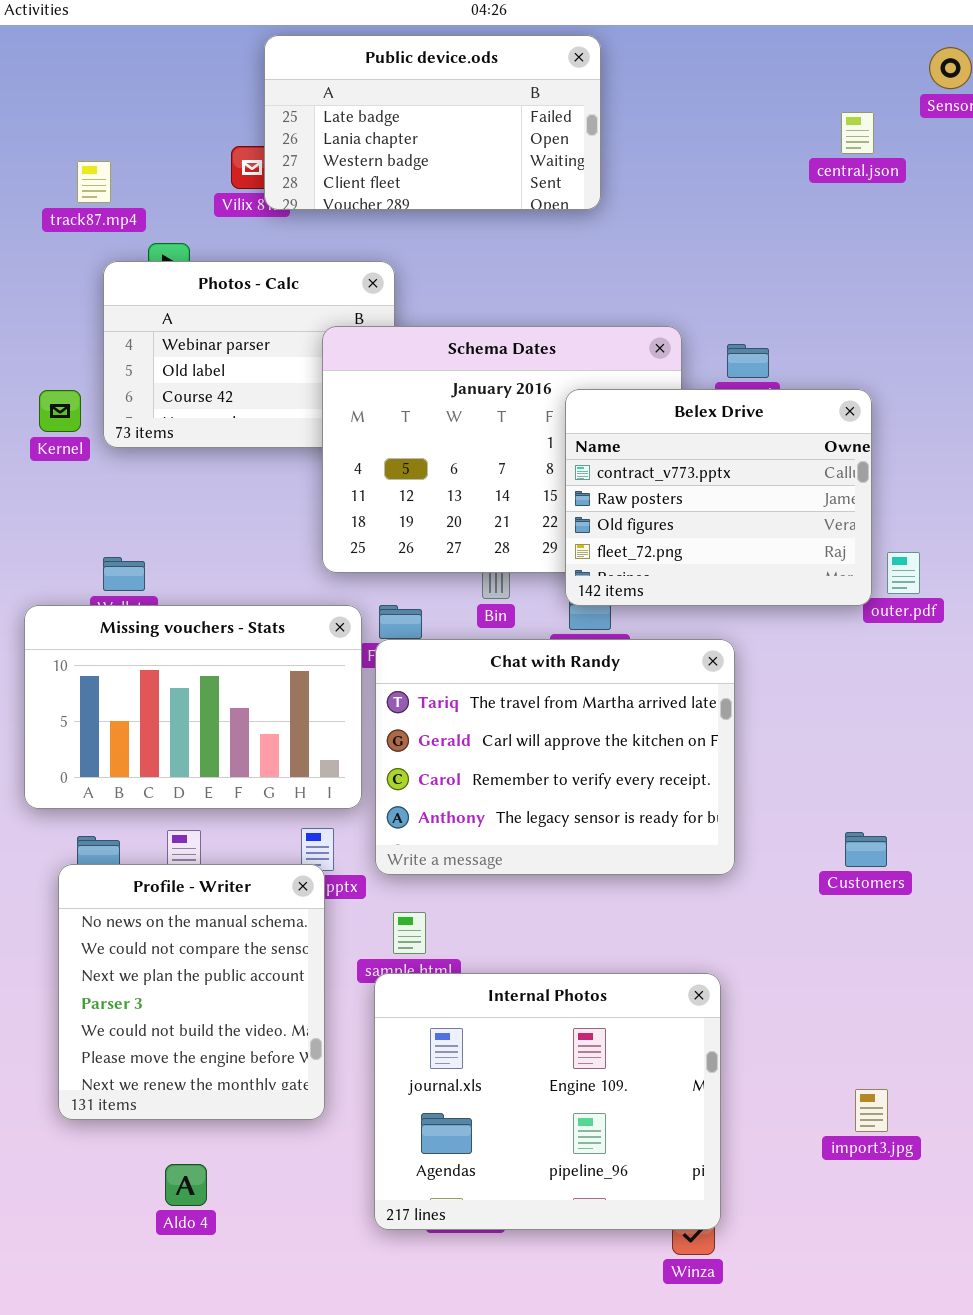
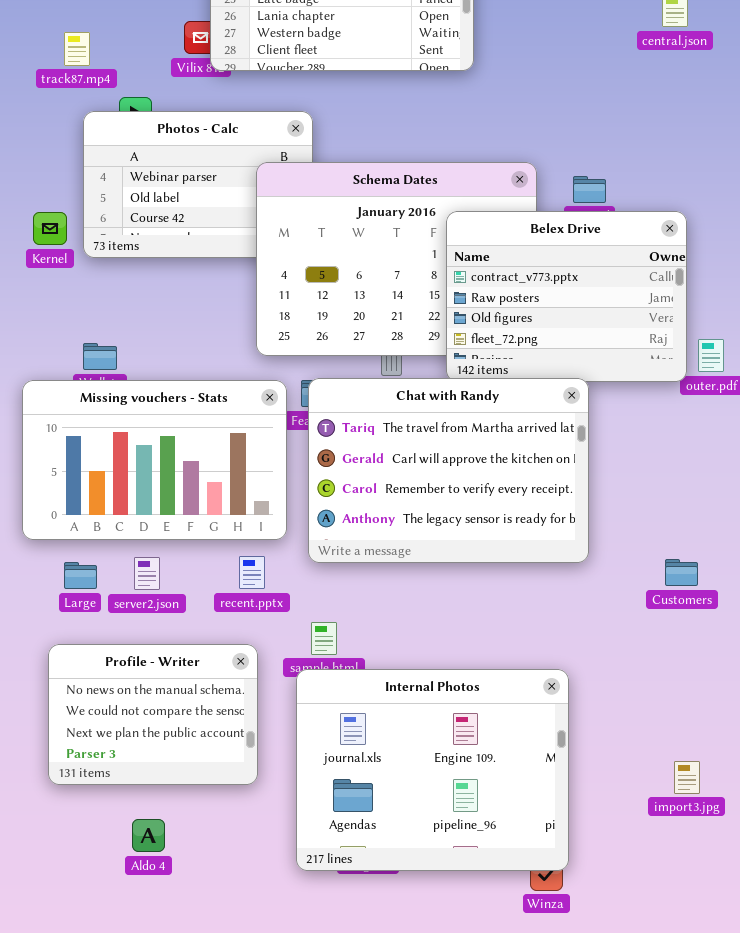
Chat with Randy: [375,639,735,875] -> [308,378,589,563], moved
Profile - Writer: [58,864,325,1120] -> [48,644,258,785], resized

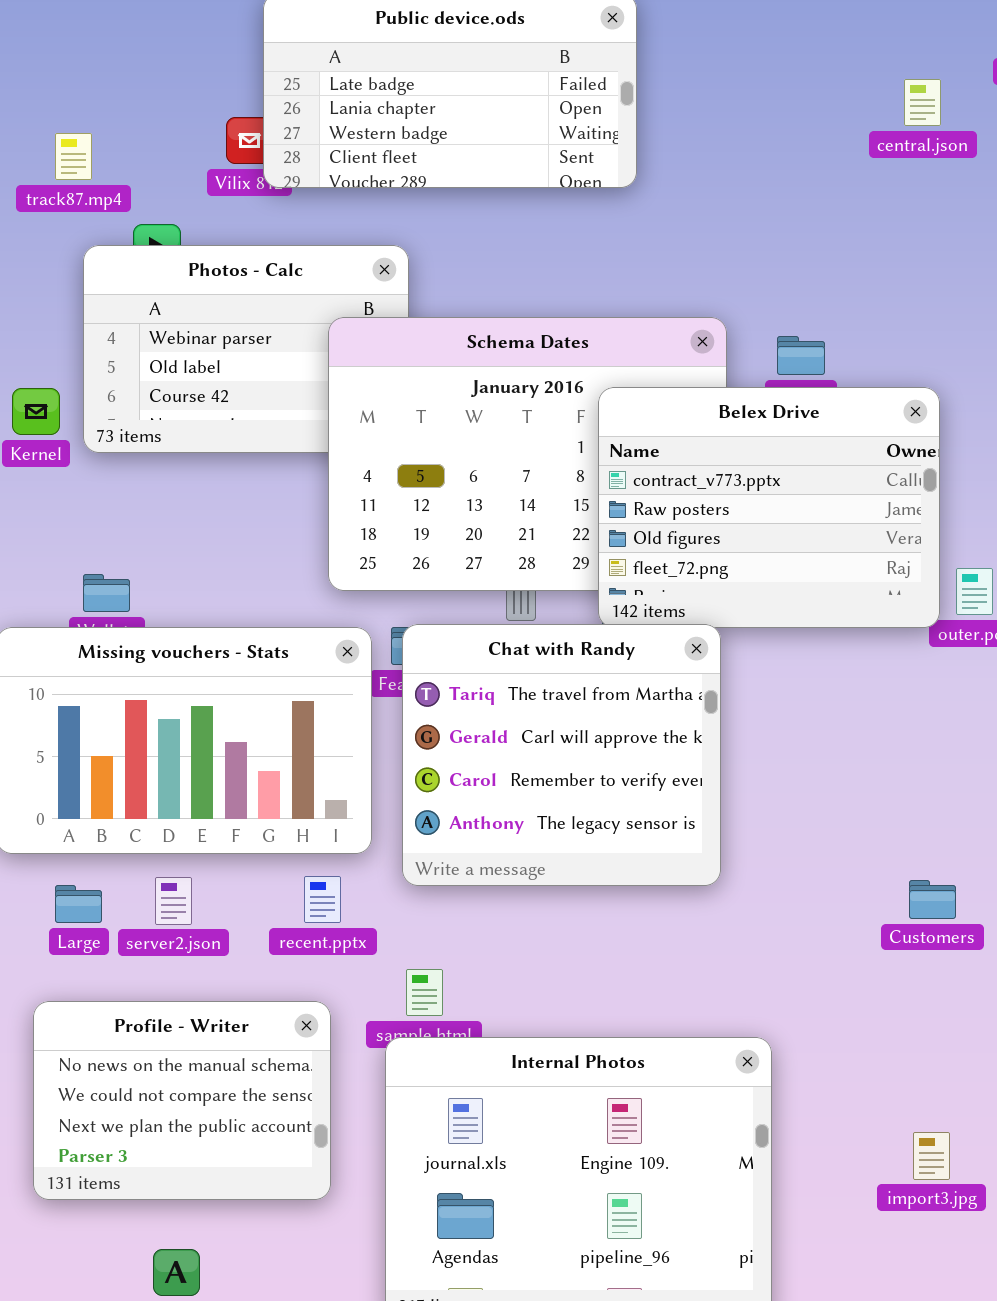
Chat with Randy: [308,378,589,563] -> [402,624,721,886], resized
import3.jpg: [674,761,700,794] -> [913,1132,950,1180], moved

